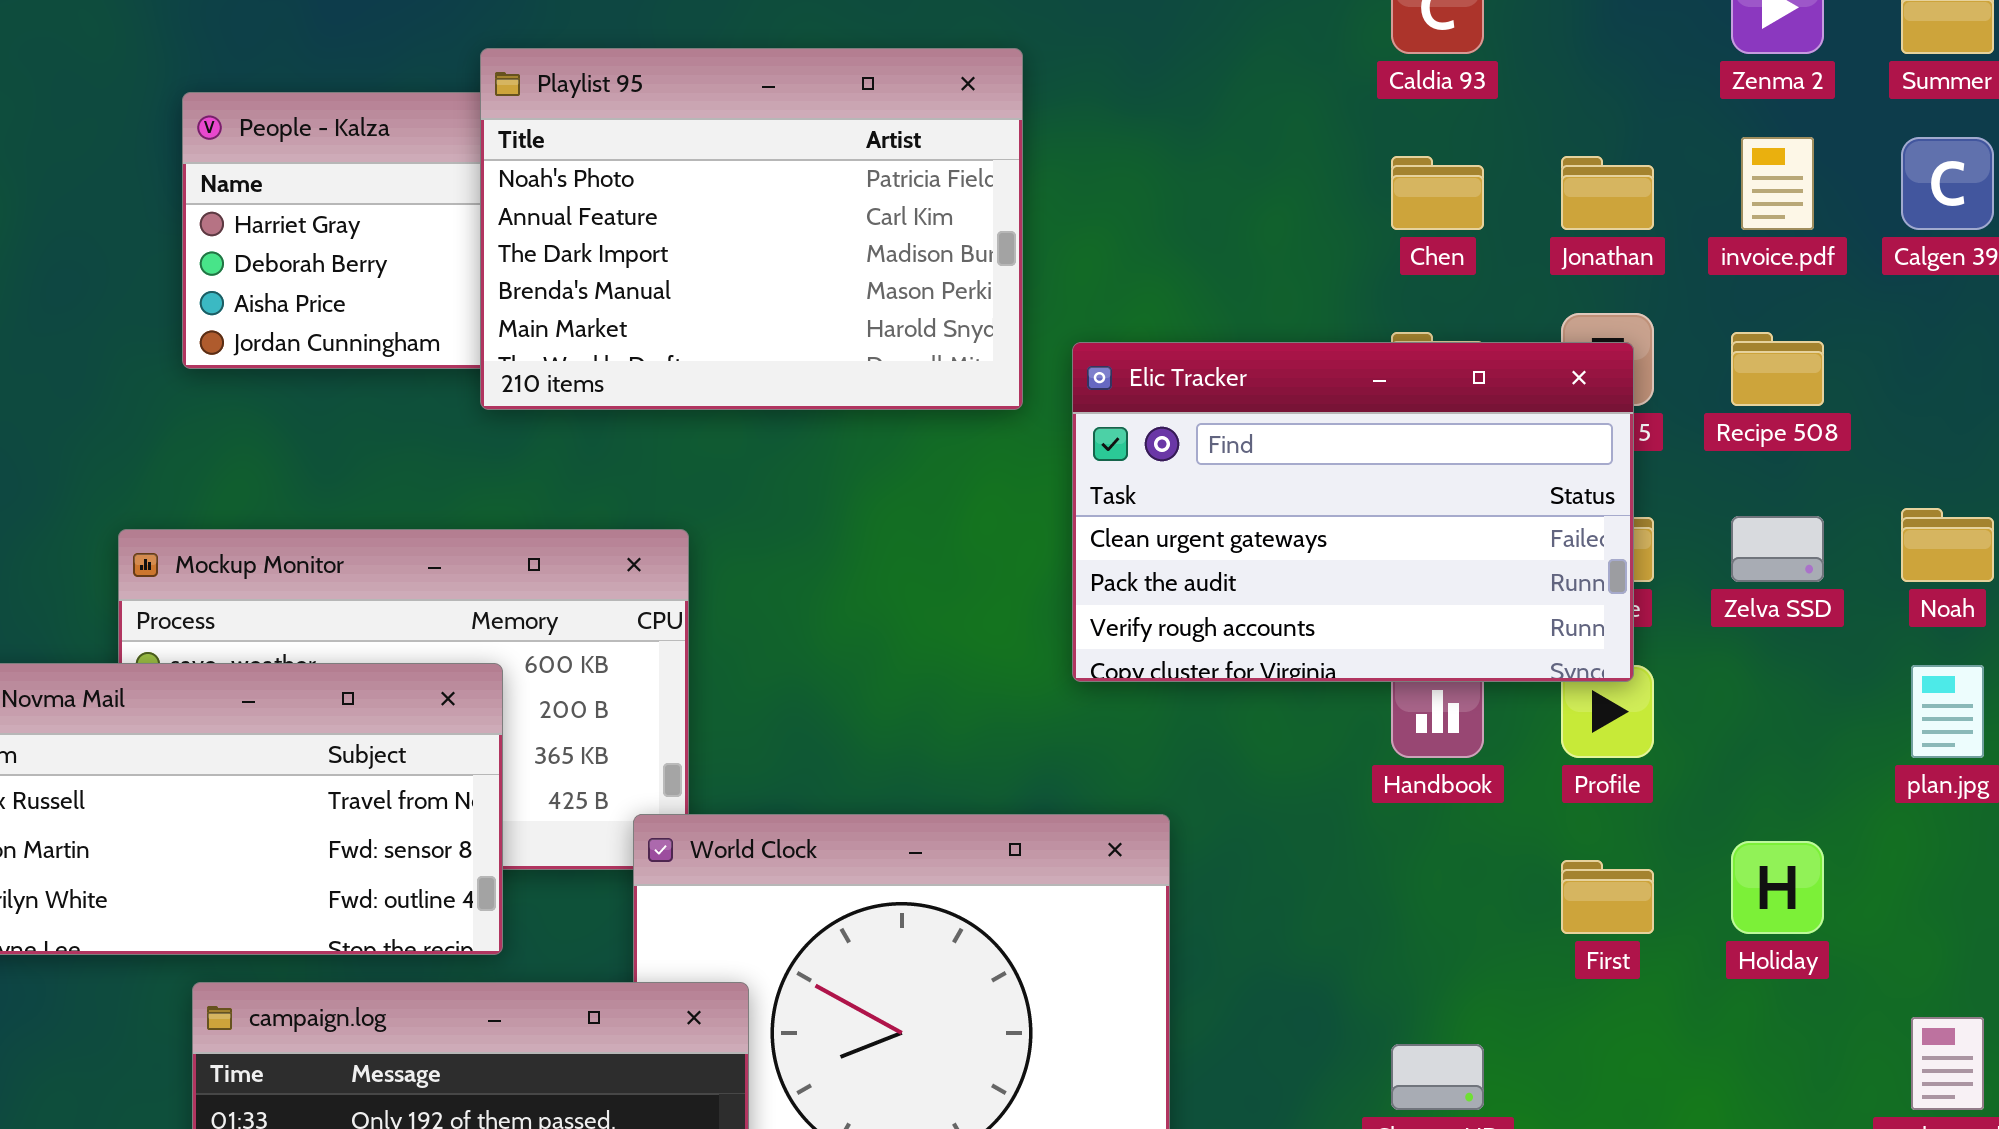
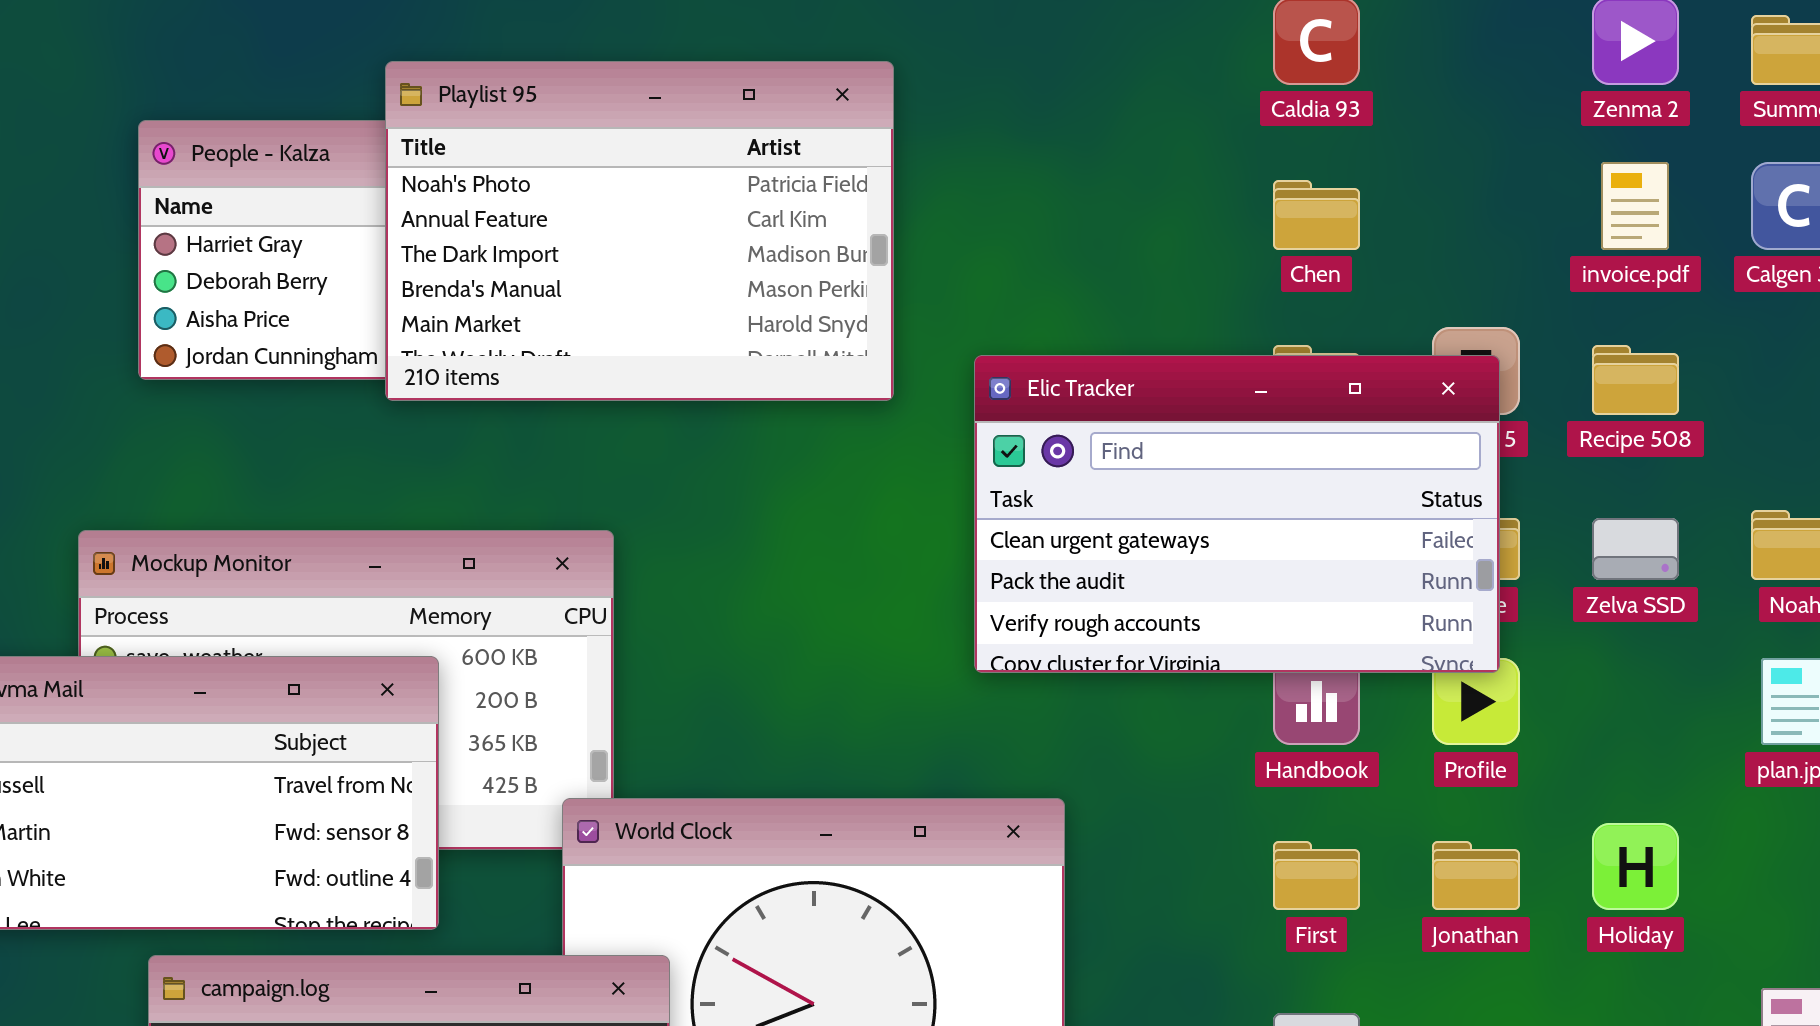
Playlist 95: [480,48,1023,410] -> [385,61,894,401], moved
Jonathan: [1561,156,1654,230] -> [1432,841,1520,910], moved
First: [1561,860,1654,934] -> [1273,841,1360,910], moved

